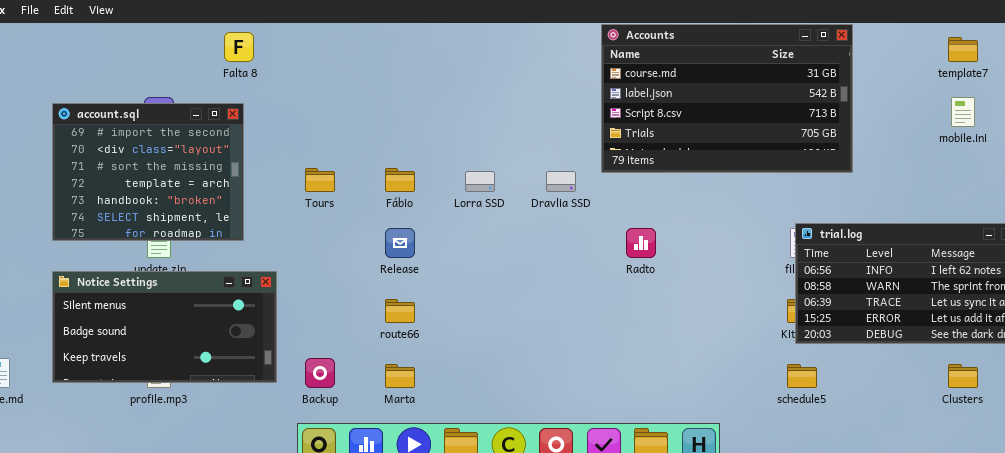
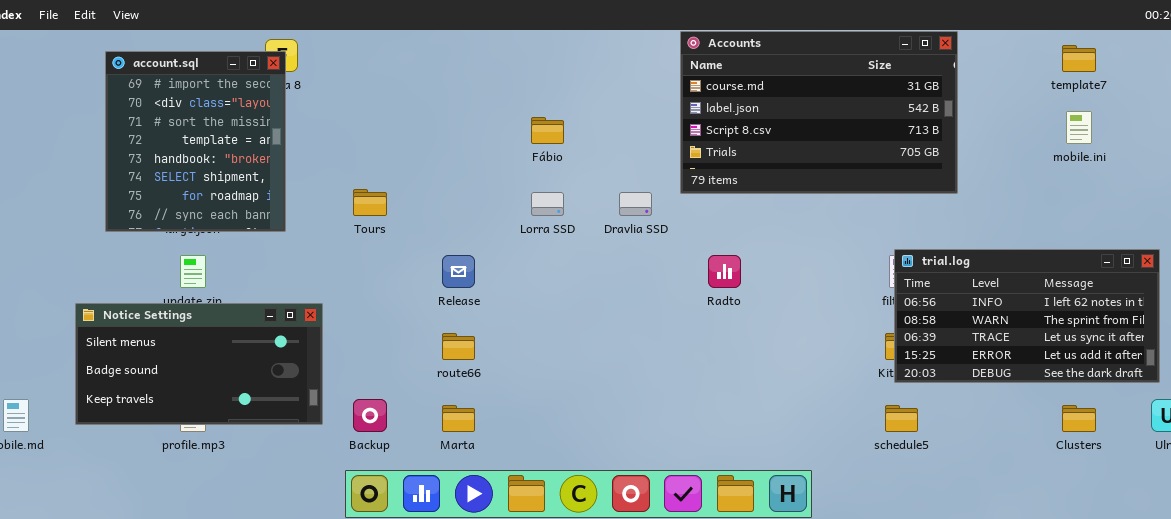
account.sql: [52,103,244,241] -> [105,51,286,232], moved, resized
Fábio: [385,168,415,192] -> [531,117,564,144], moved

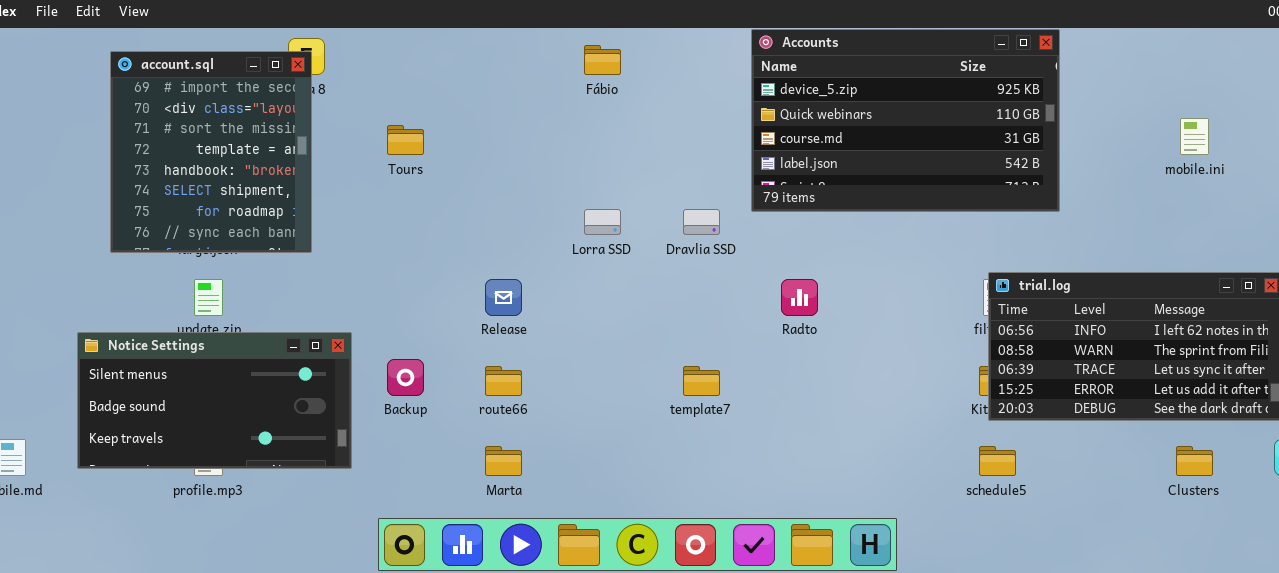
Accounts: [680,31,958,194] -> [751,29,1060,212], scrolled up 2 rows
template7: [1062,45,1096,72] -> [683,366,720,396], moved
Fábio: [531,117,564,144] -> [584,45,621,75], moved
Tours: [353,189,387,216] -> [387,125,424,155], moved
Backup: [353,399,387,432] -> [387,359,424,396], moved

